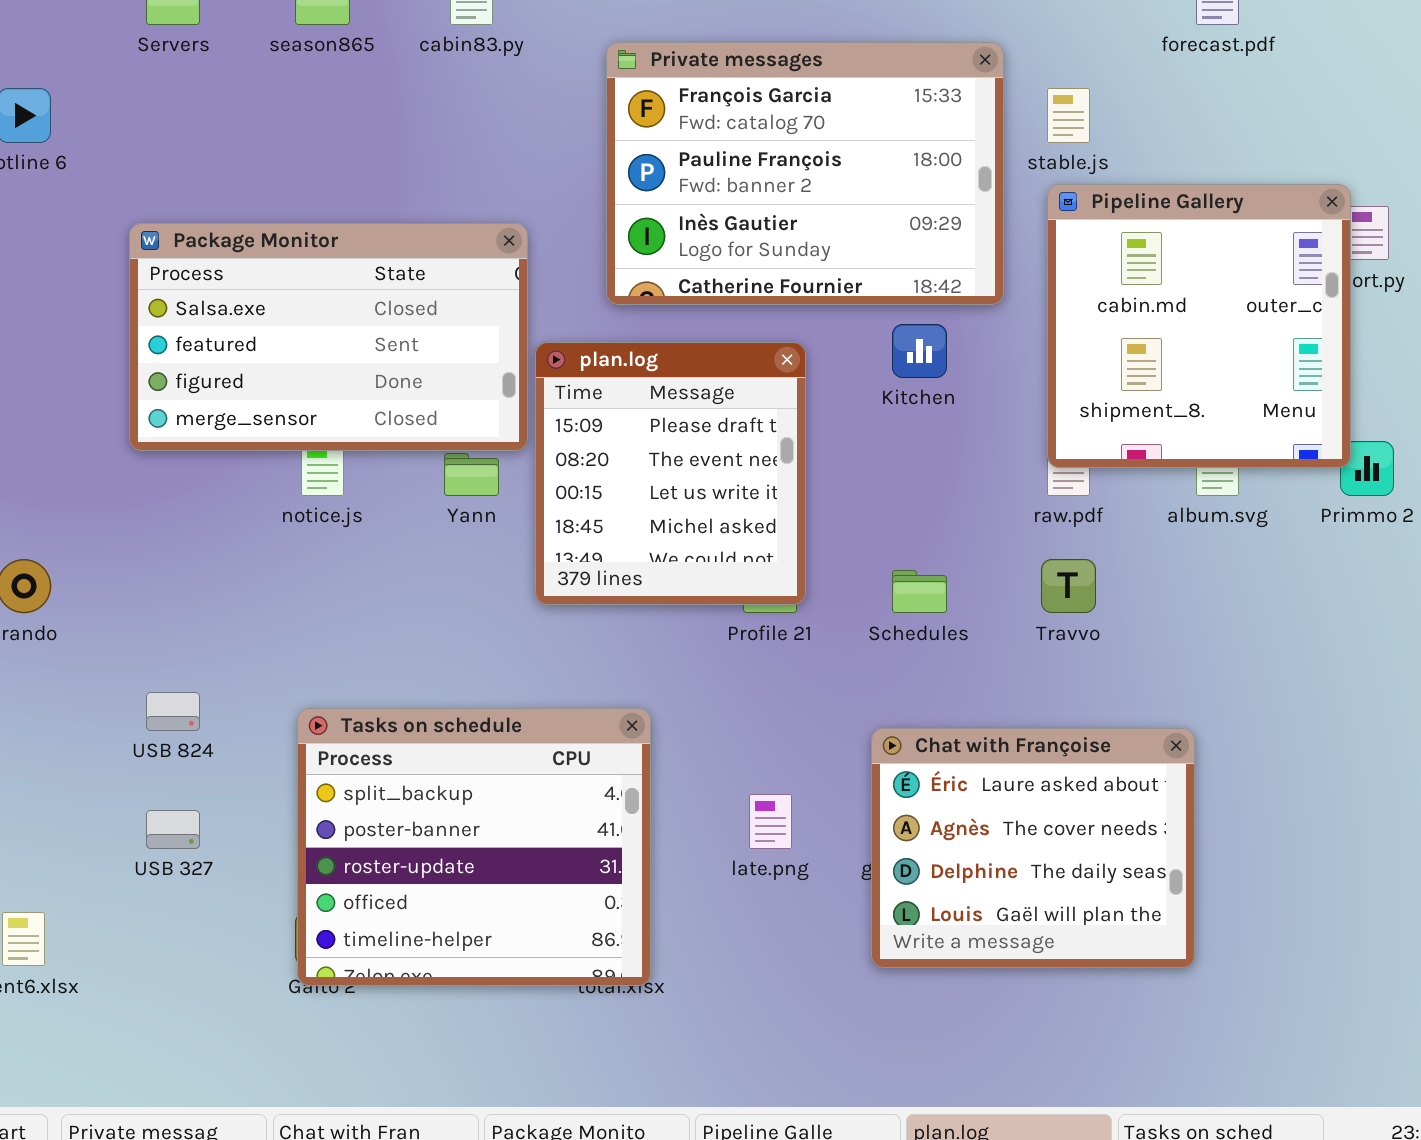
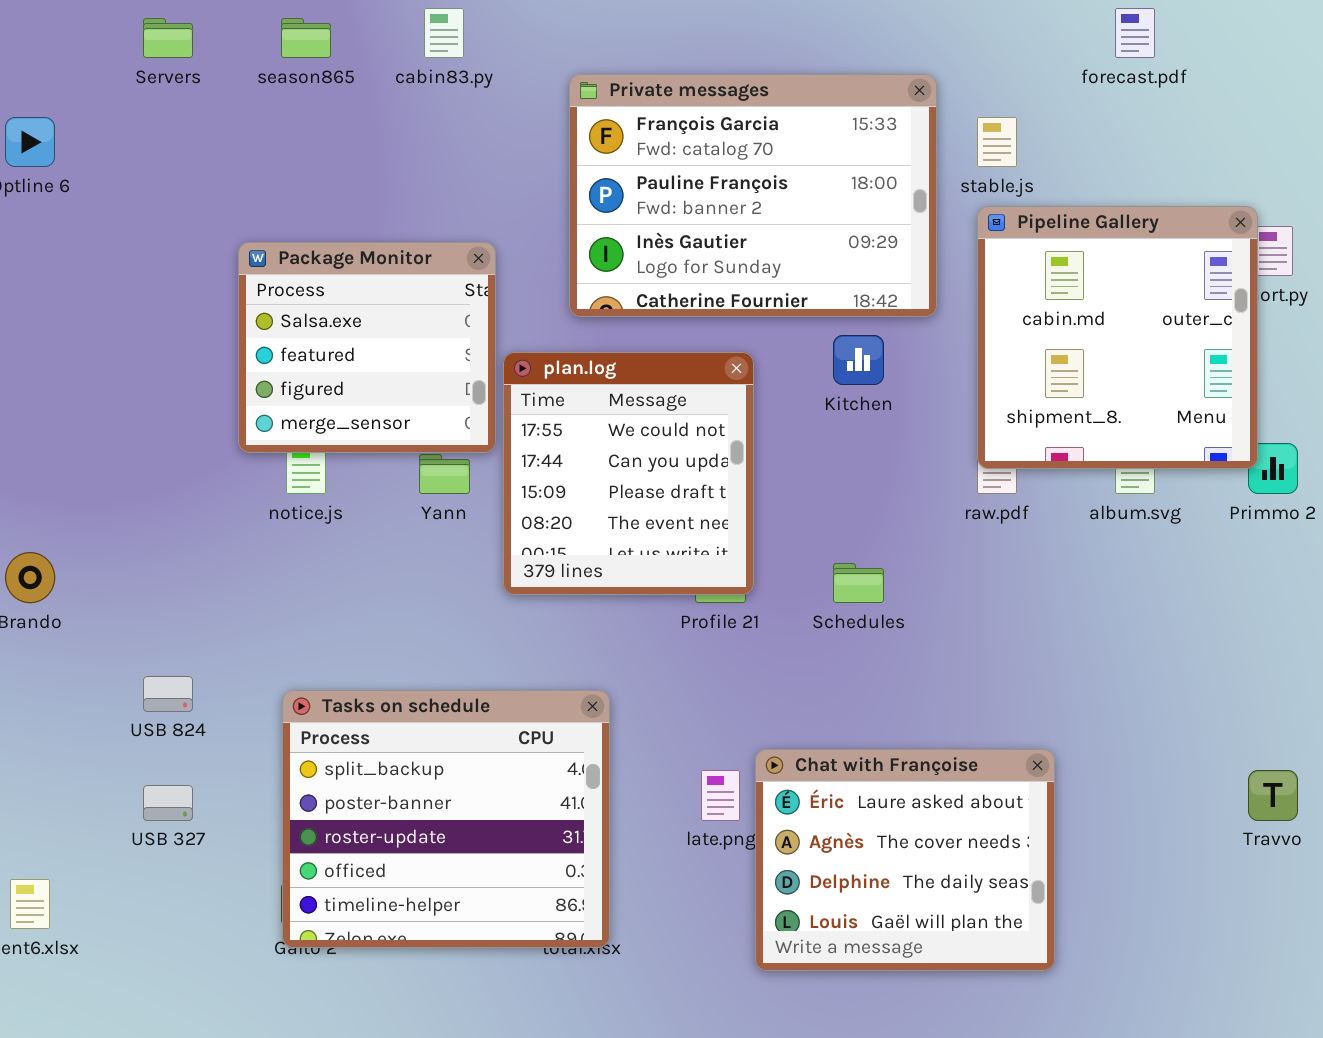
Package Monitor: [129,223,528,451] -> [238,242,496,453], resized
plan.log: [535,342,806,605] -> [503,352,754,595], scrolled up 2 rows
Travvo: [1041,559,1096,613] -> [1248,770,1298,821], moved
Chat with Françoise: [871,728,1195,968] -> [755,749,1055,971], moved

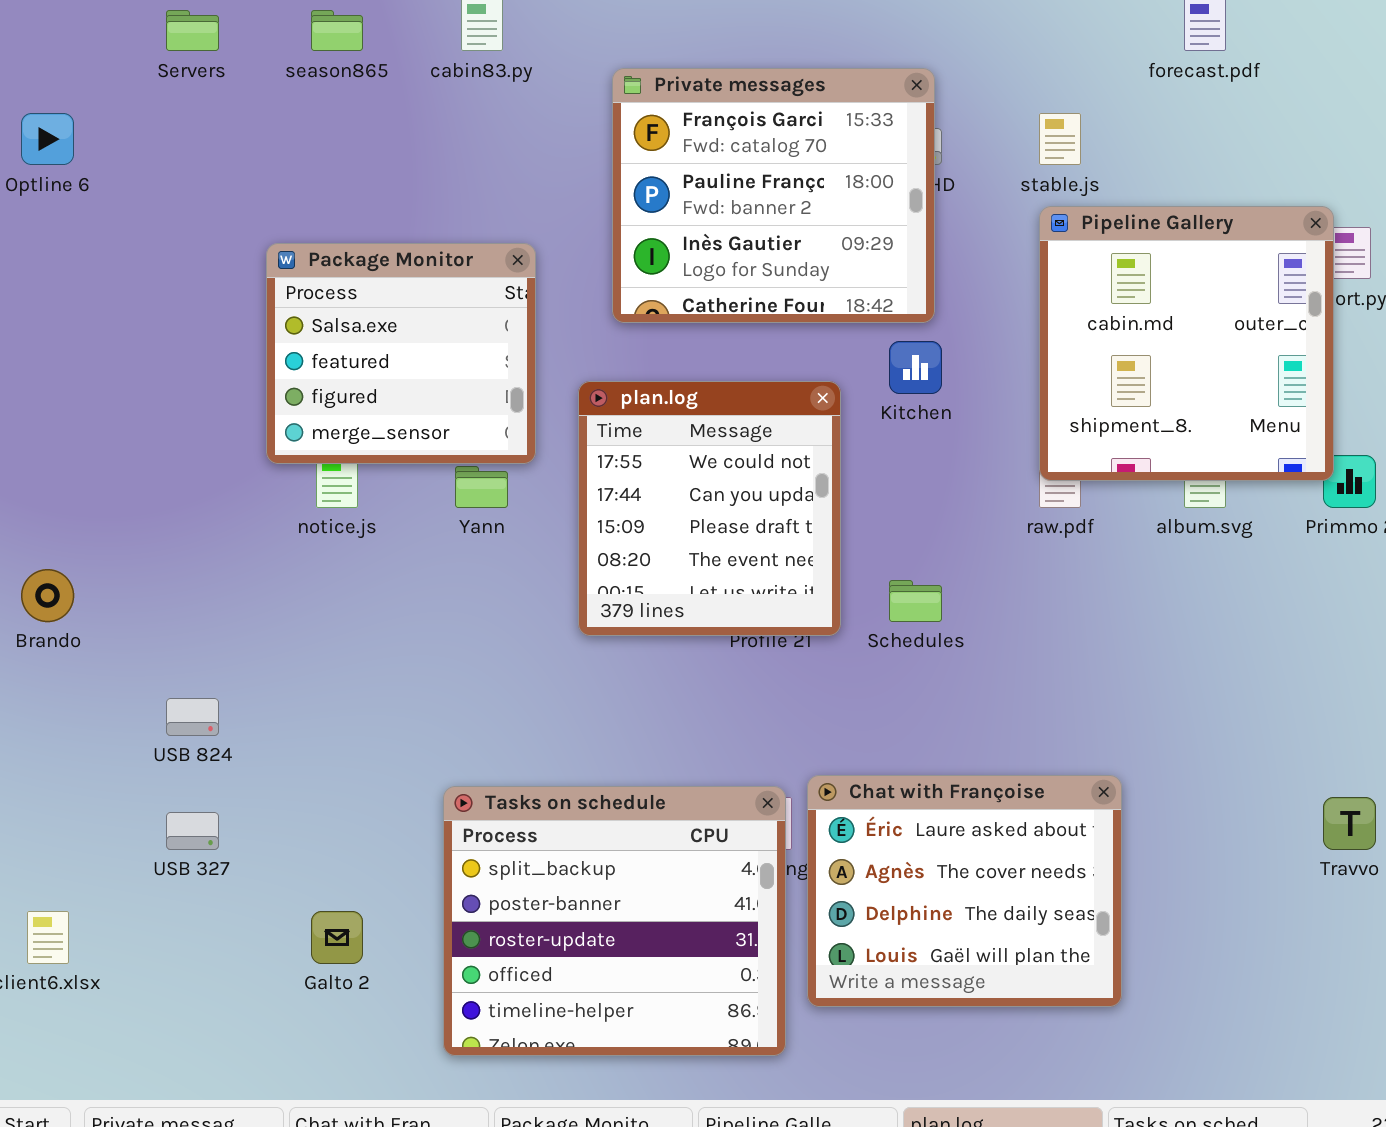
Private messages: [569,74,937,317] -> [612,68,935,323], resized
plan.log: [503,352,754,595] -> [578,381,841,636], moved
Tasks on schedule: [282,690,610,948] -> [443,786,786,1056], moved

